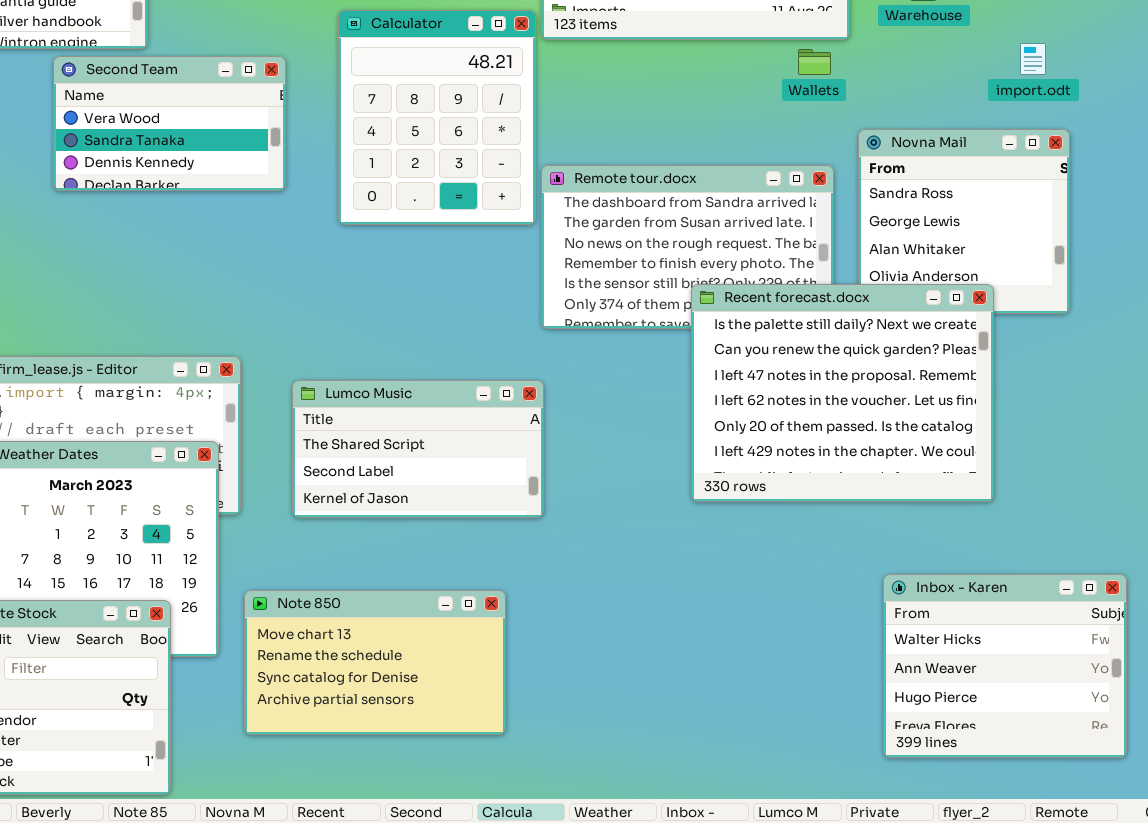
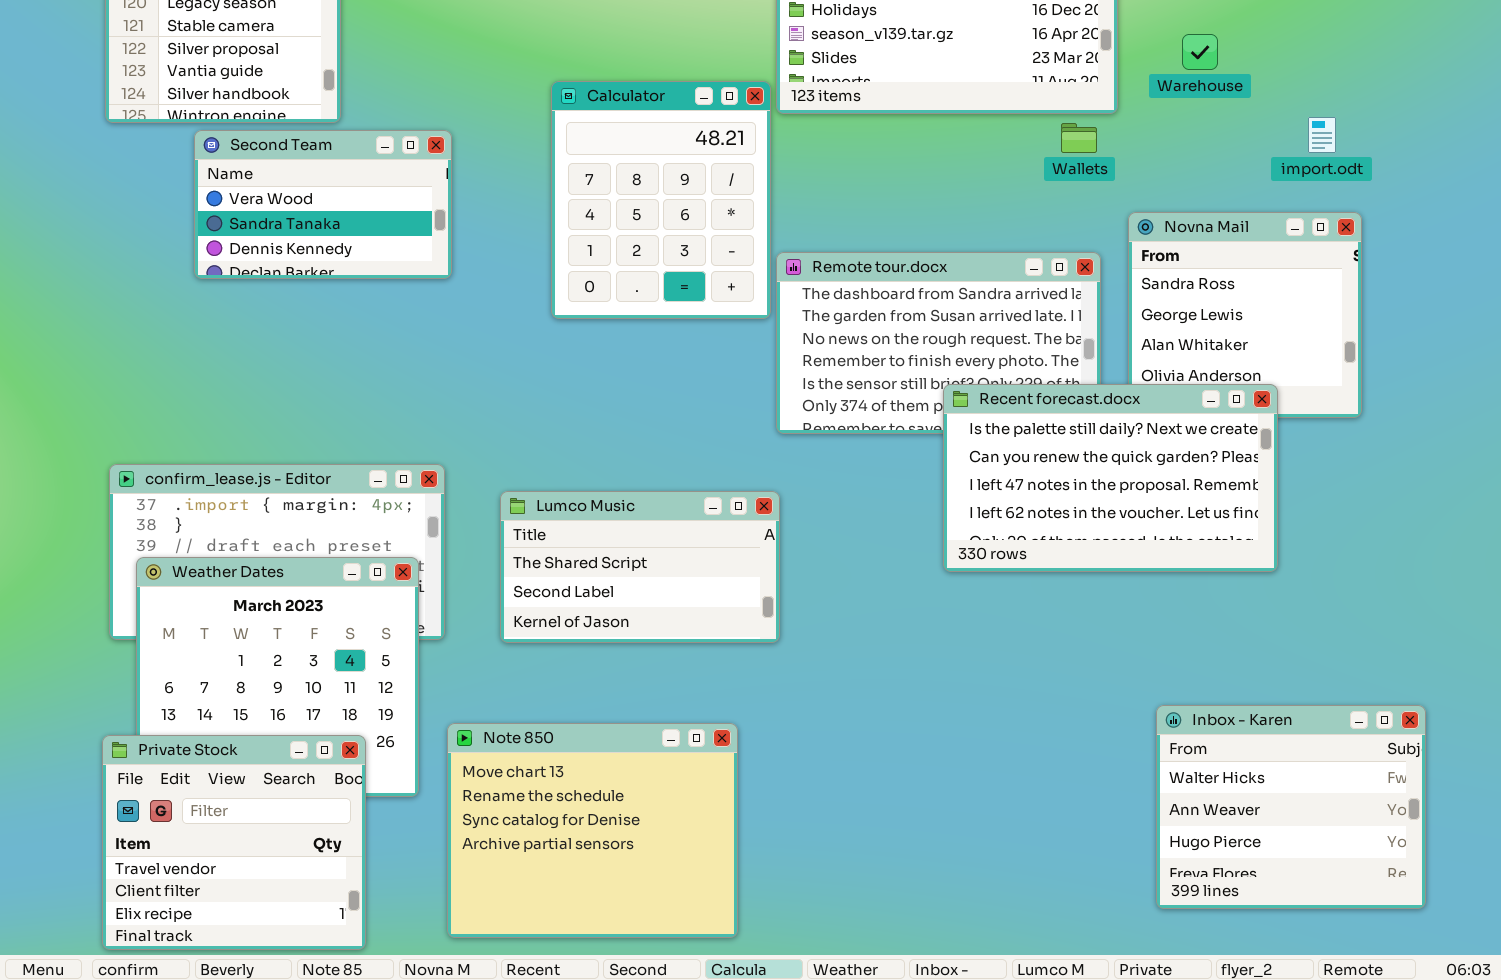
Second Team: [53,56,286,191] -> [194,130,452,279], moved
Recent forecast.docx: [691,284,994,502] -> [943,384,1278,572], resized
Note 850: [244,590,506,735] -> [447,723,738,938], resized

